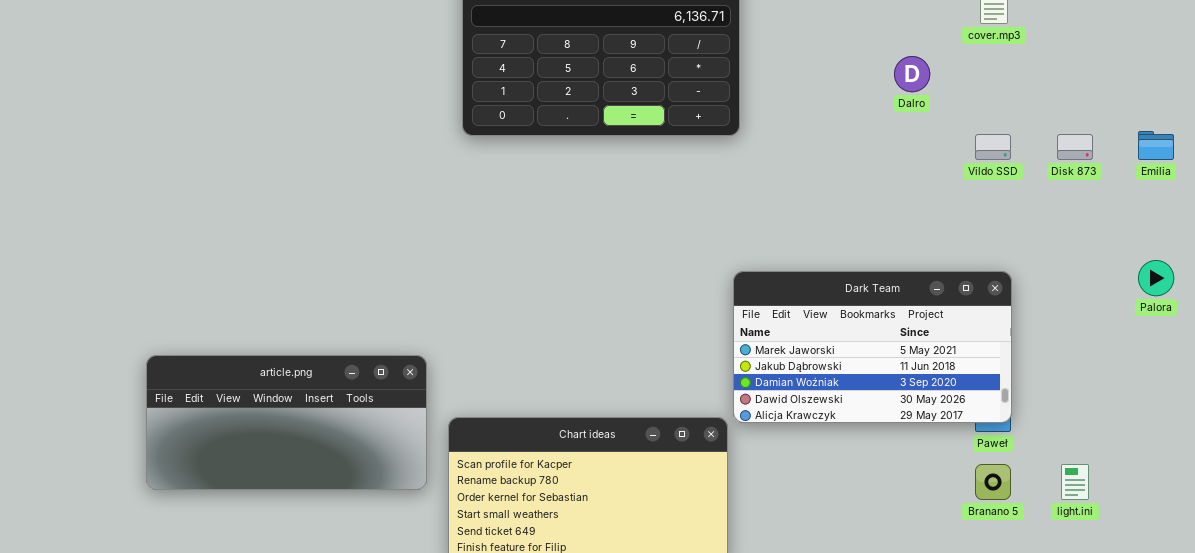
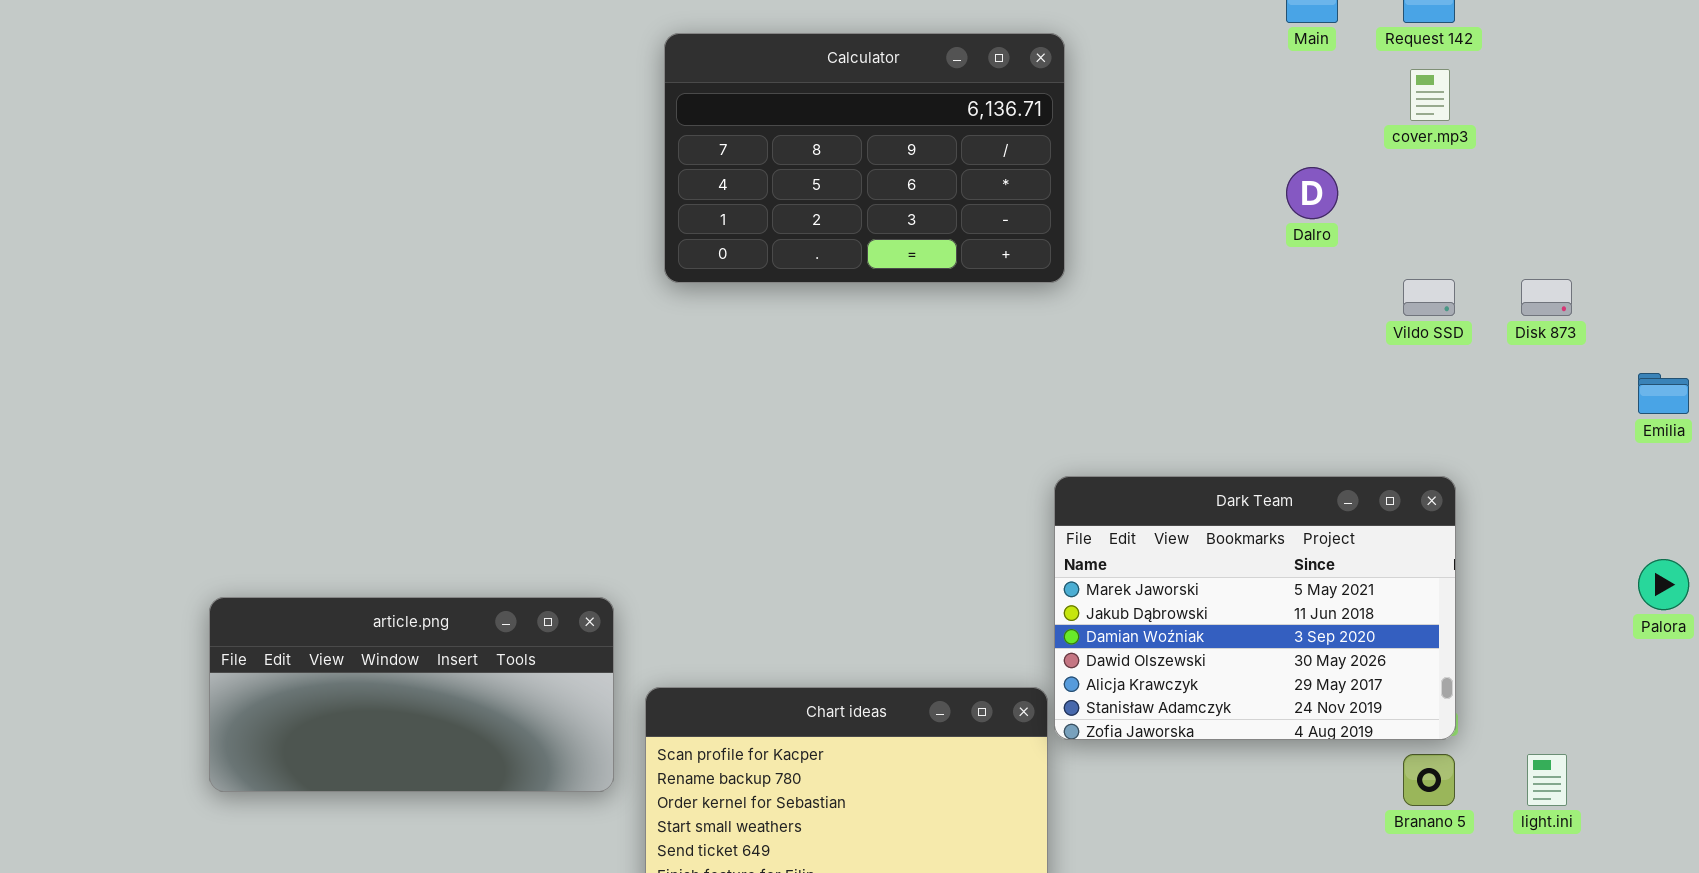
Emilia: [1138,131,1174,160] -> [1638,373,1689,414], moved
Palora: [1138,260,1174,296] -> [1638,559,1689,610], moved
Dark Team: [733,271,1012,423] -> [1054,476,1456,740], resized

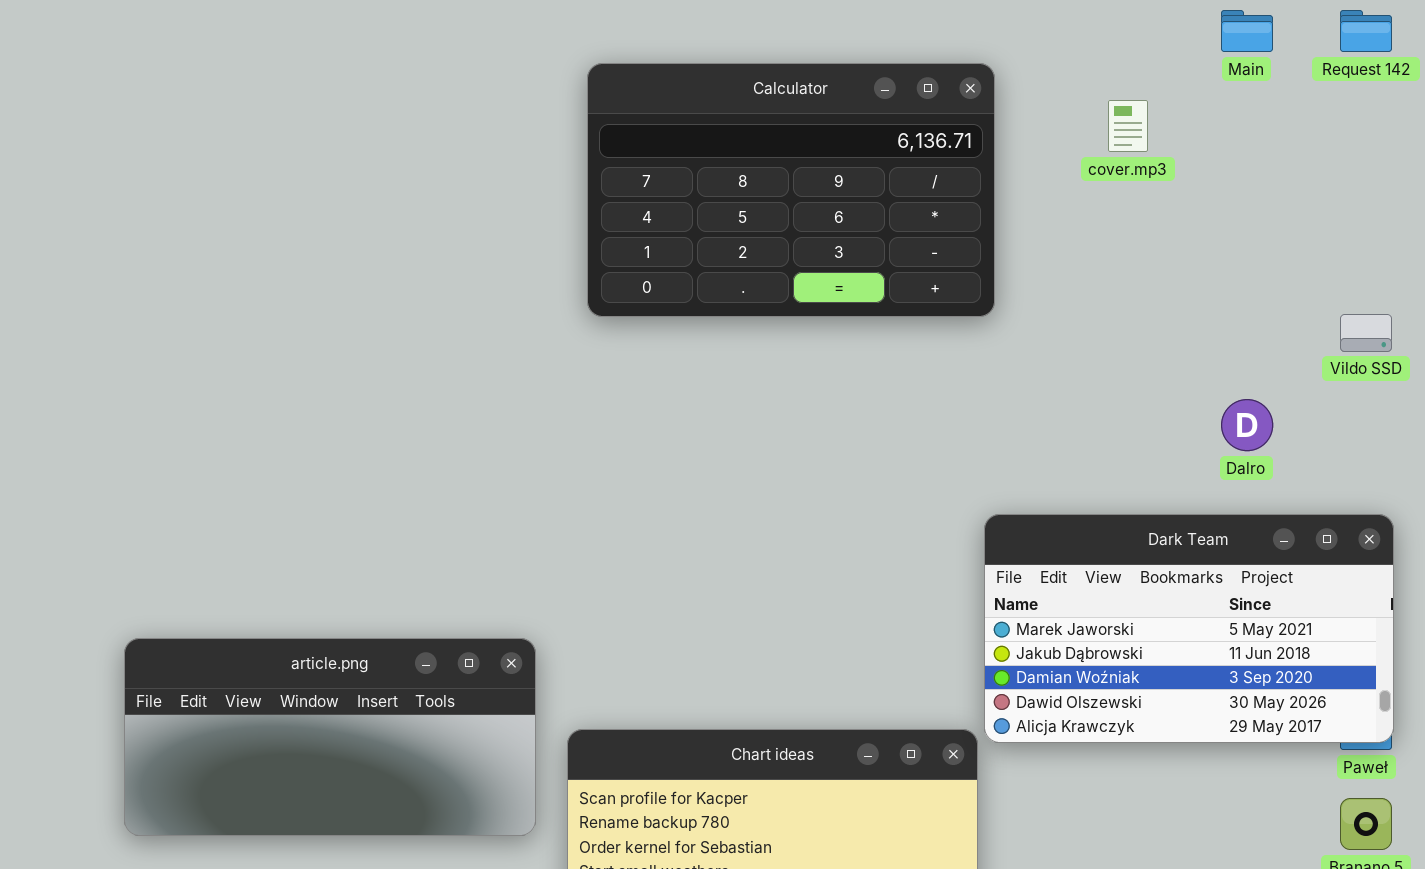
cover.mp3: [1410,69,1450,121] -> [1108,100,1148,152], moved
Dalro: [1286,167,1338,219] -> [1221,399,1273,451], moved
Dark Team: [1054,476,1456,740] -> [984,514,1394,743], resized

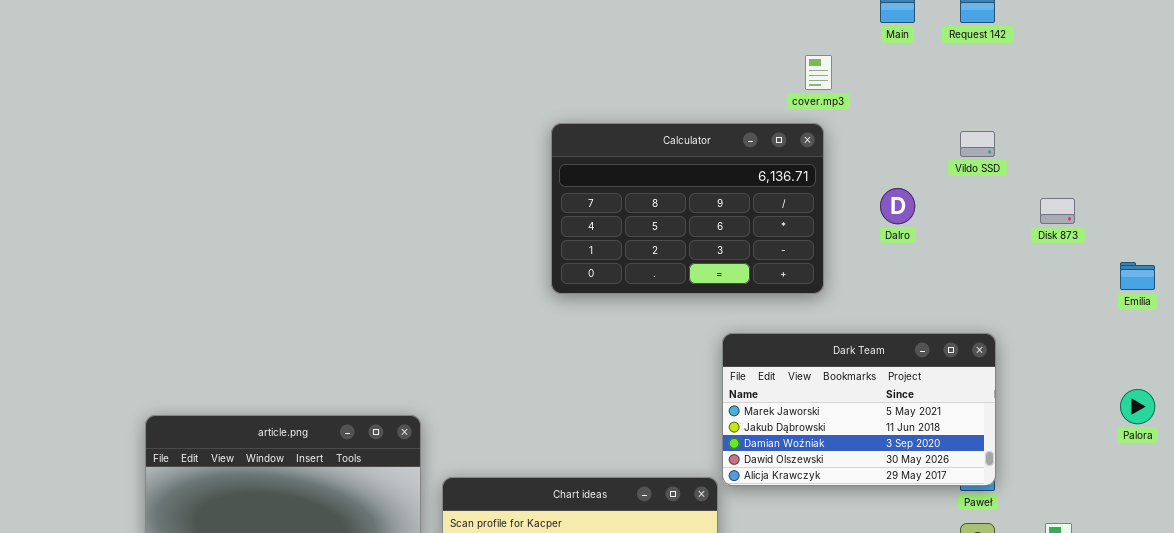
Calculator: [587,63,995,317] -> [551,123,824,294], moved
Vildo SSD: [1340,314,1392,352] -> [960,131,995,157], moved
Dalro: [1221,399,1273,451] -> [880,188,915,224], moved

